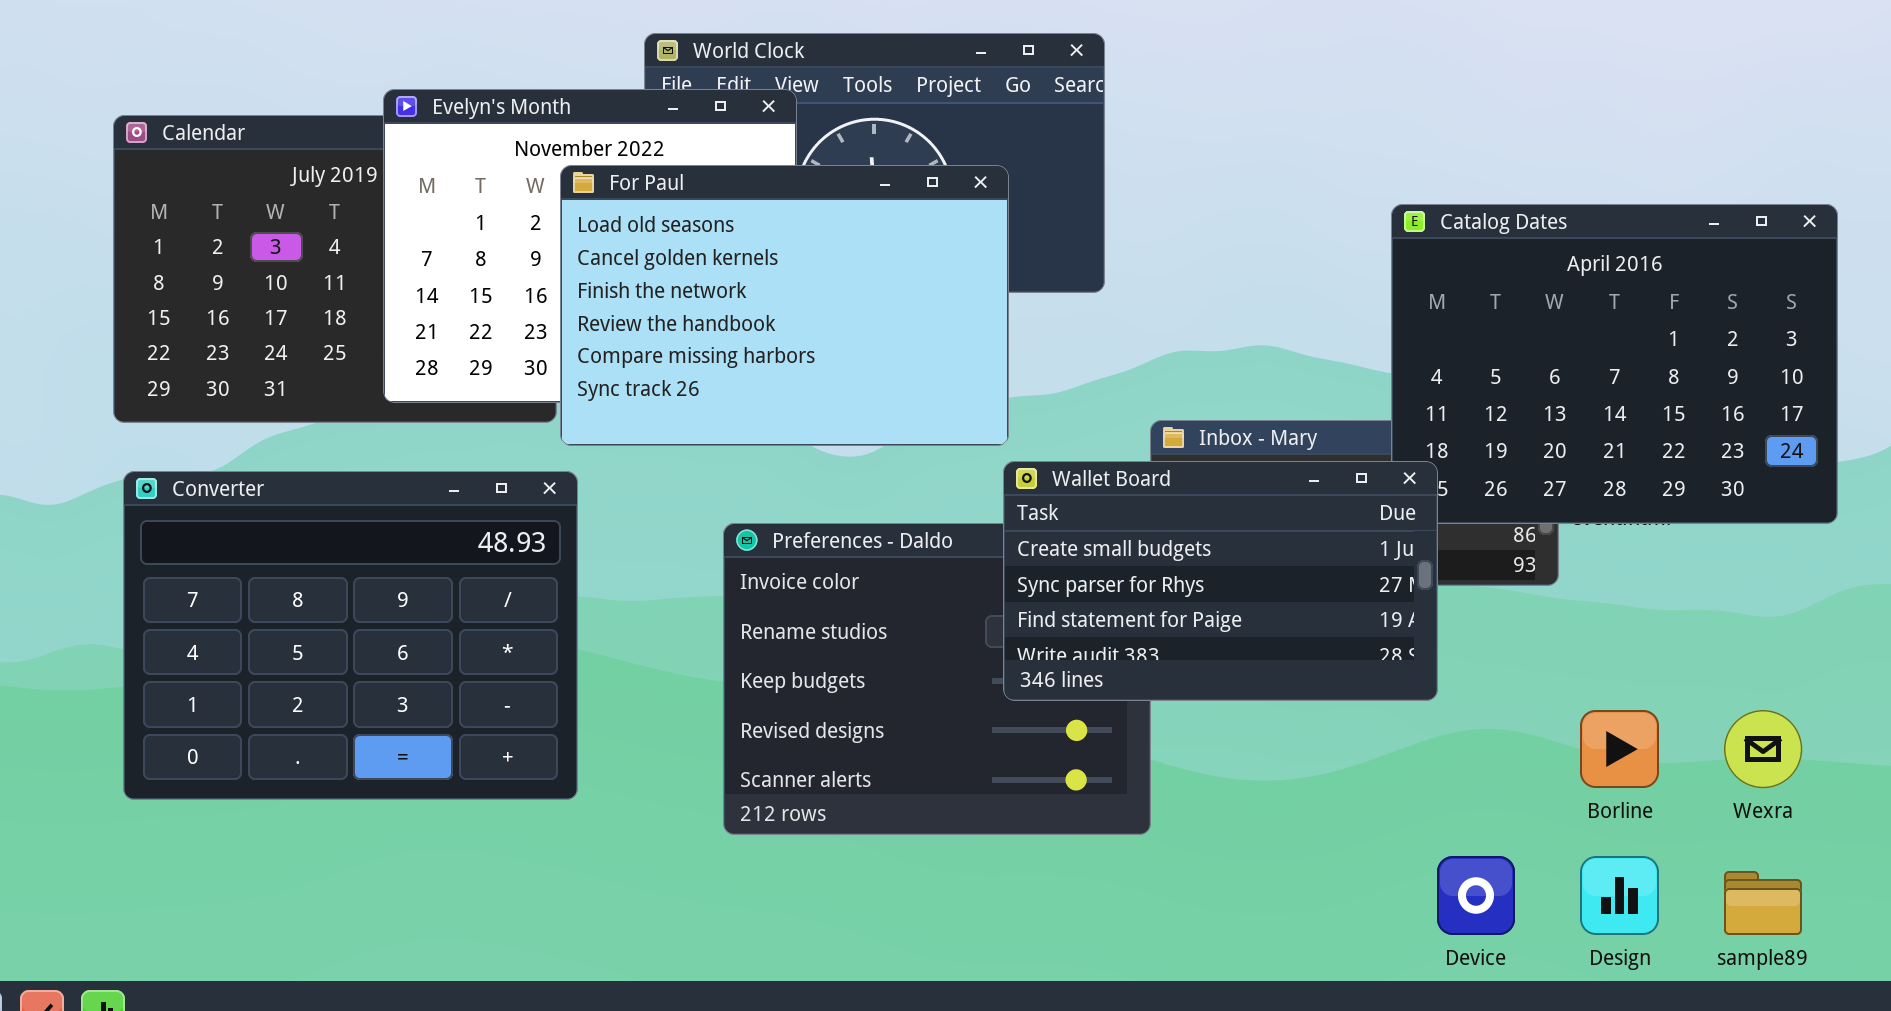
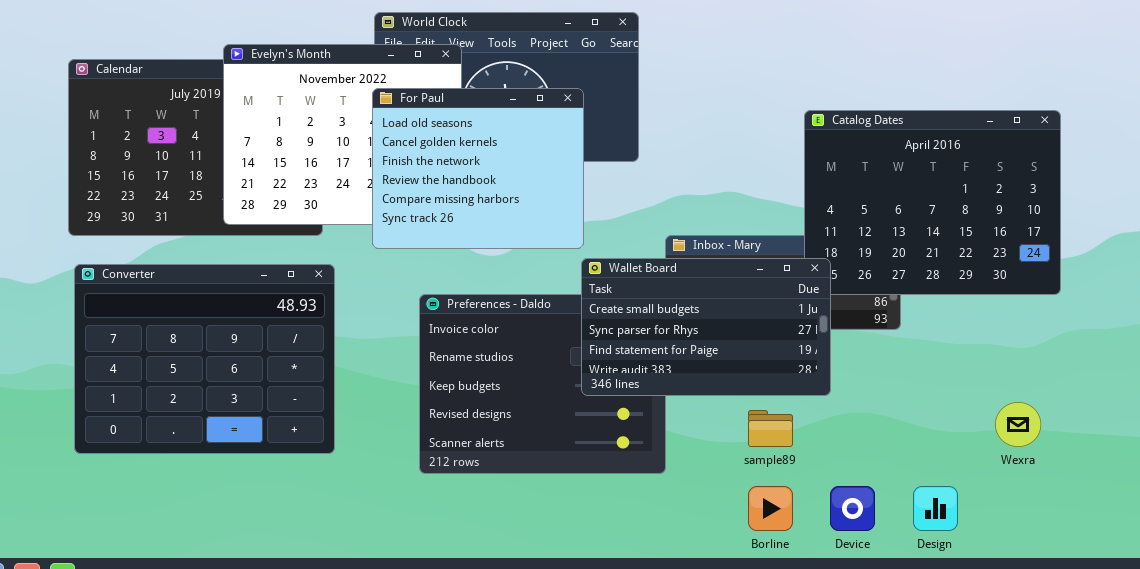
For Paul: [560,165,1009,446] -> [372,88,584,249], resized
Borline: [1580,710,1659,788] -> [748,486,793,531], moved
sample89: [1724,871,1802,935] -> [748,410,793,447], moved

